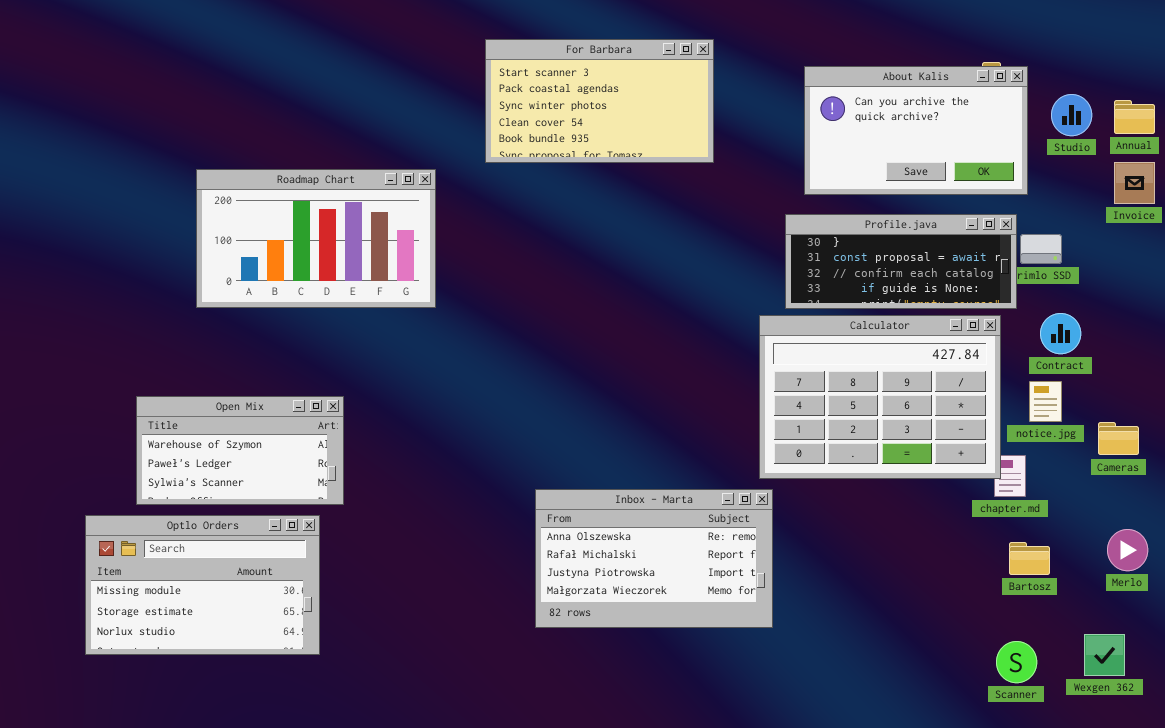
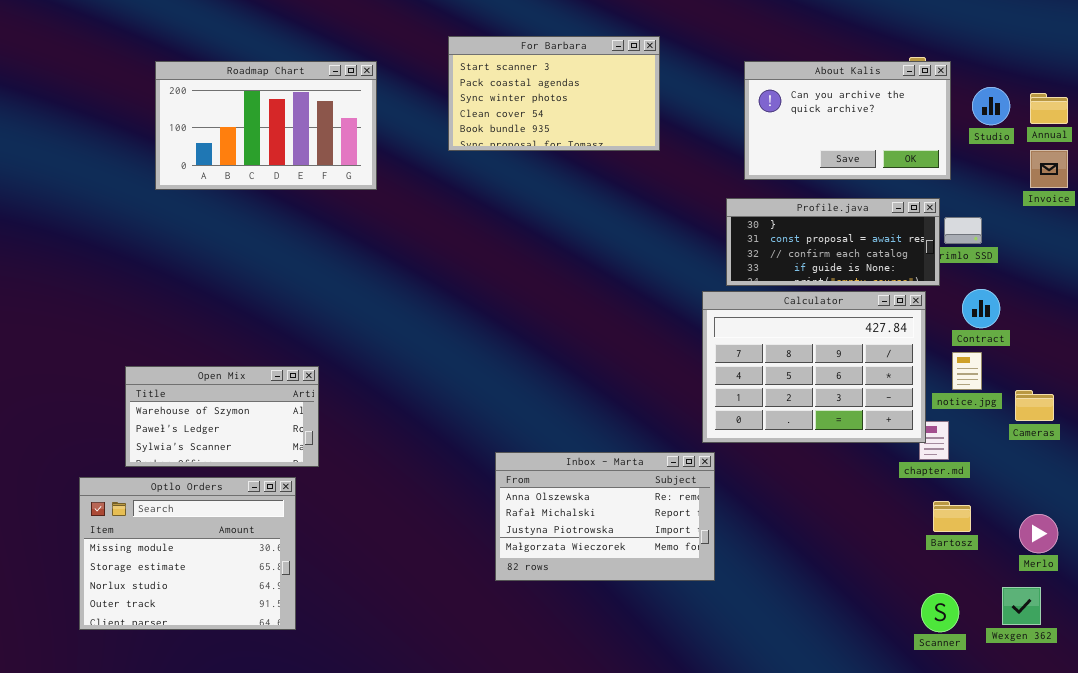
Roadmap Chart: [196,169,436,308] -> [155,61,377,190], moved
Optlo Orders: [85,515,320,655] -> [79,477,296,630], resized
Merlo: [1107,529,1148,571] -> [1019,514,1058,553], moved

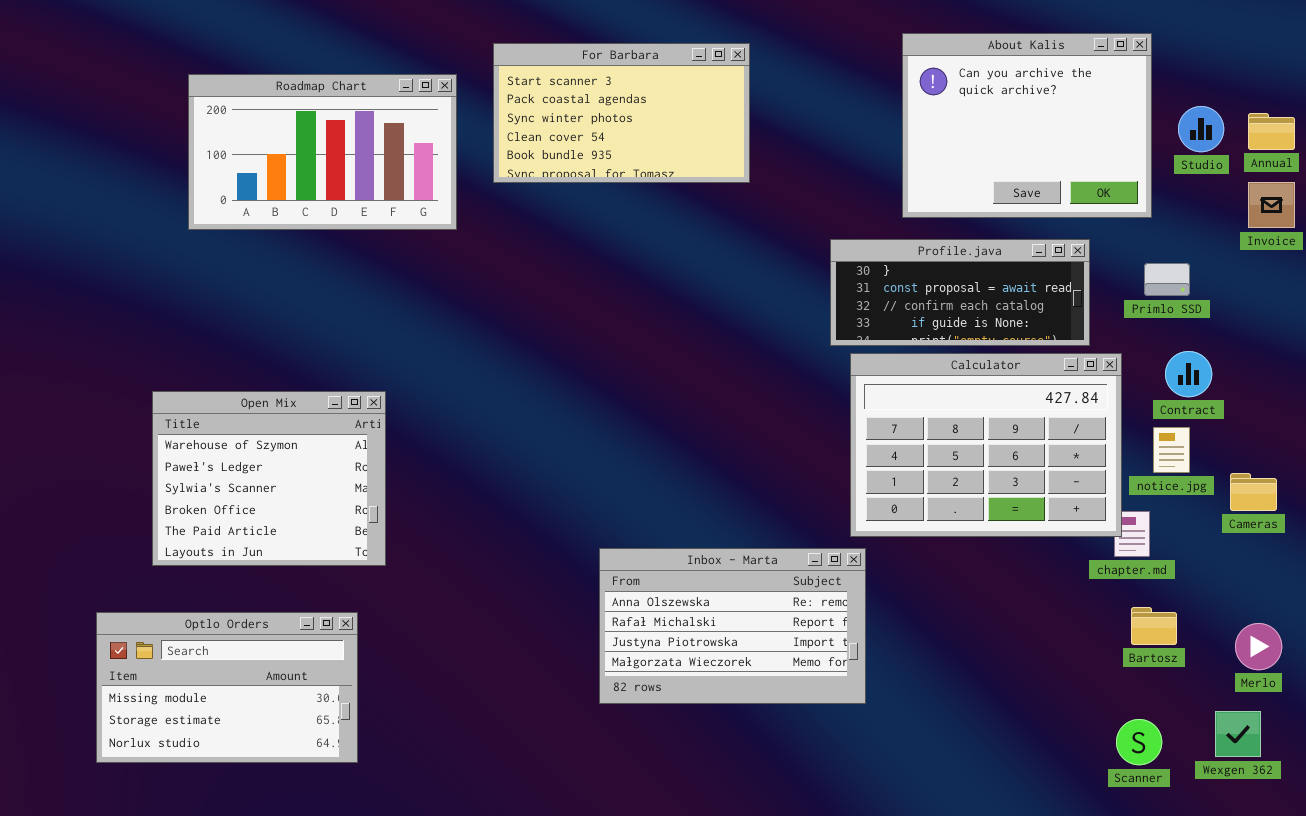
For Barbara: [448,36,660,151] -> [493,43,750,183], moved
About Kalis: [744,61,951,180] -> [902,33,1152,218], resized
Profile.java: [726,198,940,286] -> [830,239,1090,346], moved
Open Mix: [125,366,319,467] -> [152,391,386,566], resized
Optlo Orders: [79,477,296,630] -> [96,612,358,763], resized

